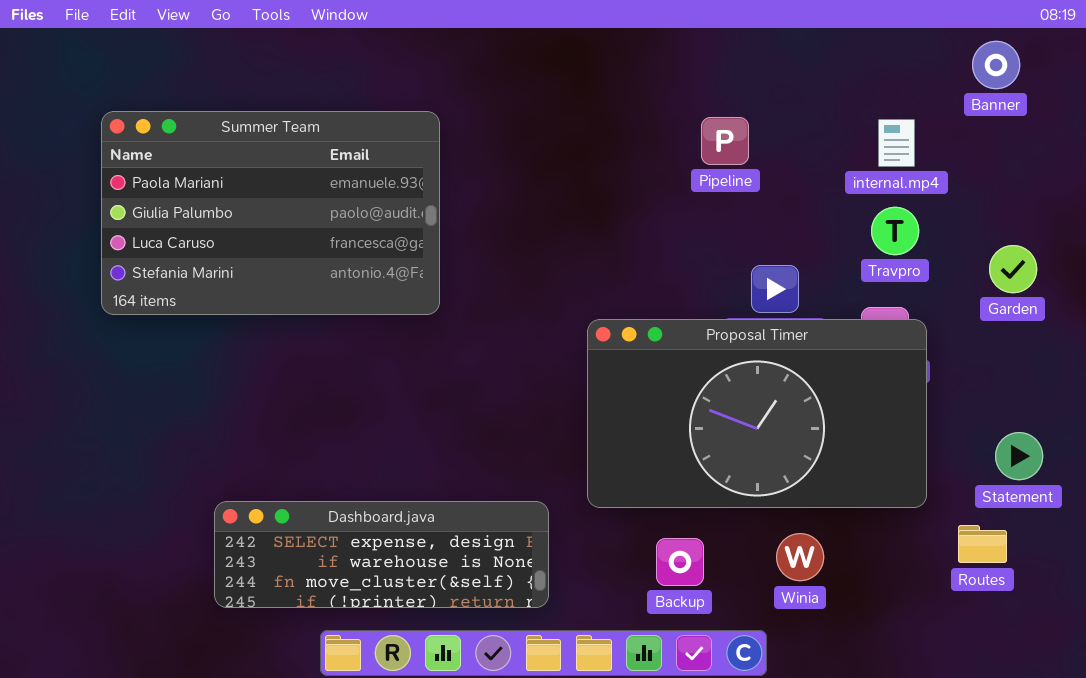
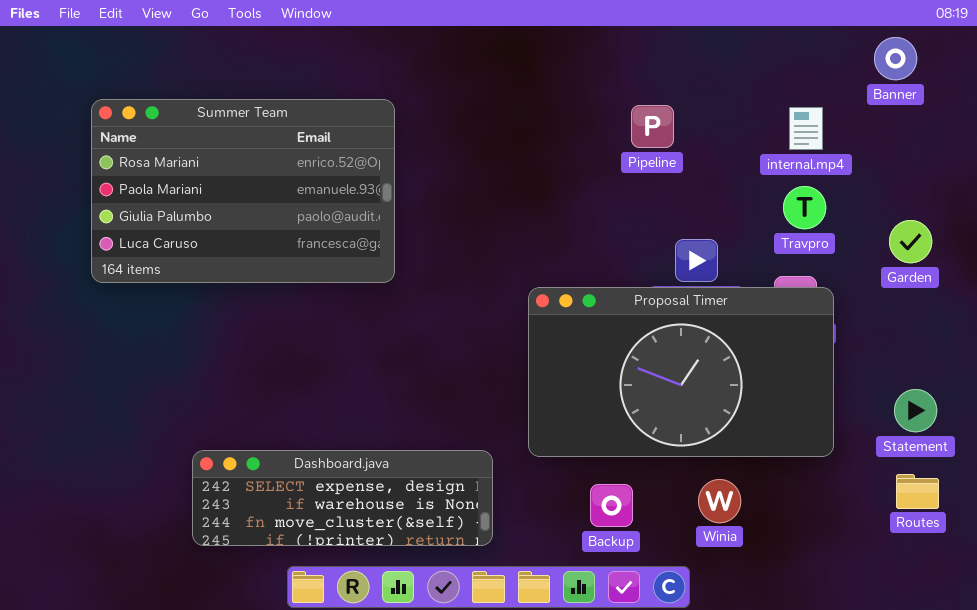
Summer Team: [101,111,440,315] -> [91,99,395,283], scrolled up 1 row
Routes: [958,525,1007,563] -> [896,474,939,509], moved

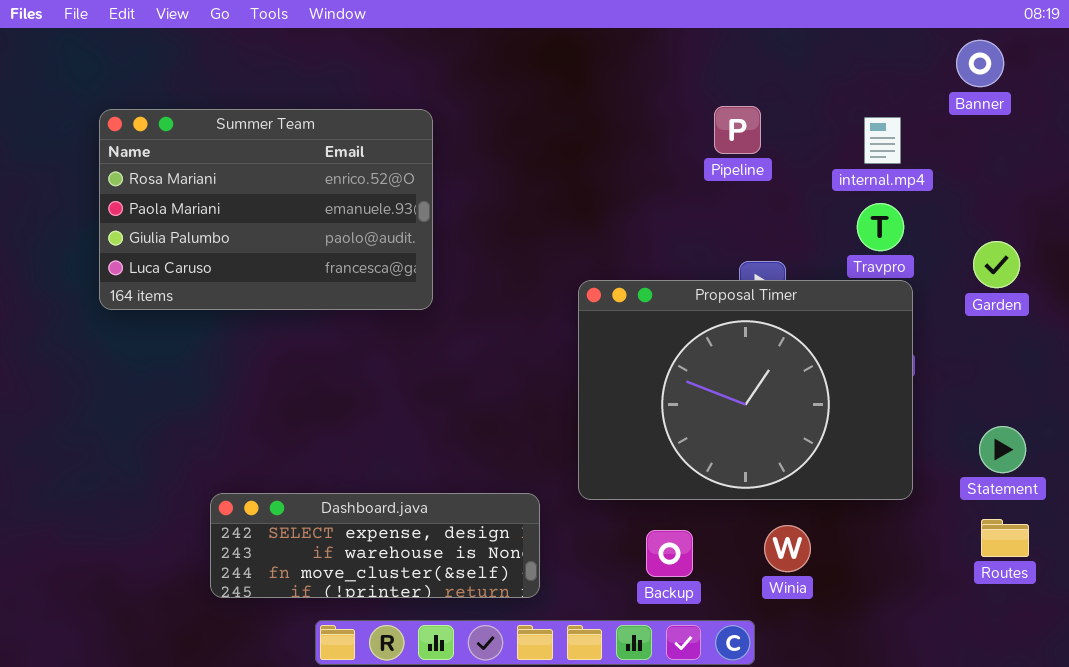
Pipeline: [631,105,674,148] -> [714,106,761,154], moved
Proposal Timer: [528,287,834,457] -> [578,280,913,500], resized

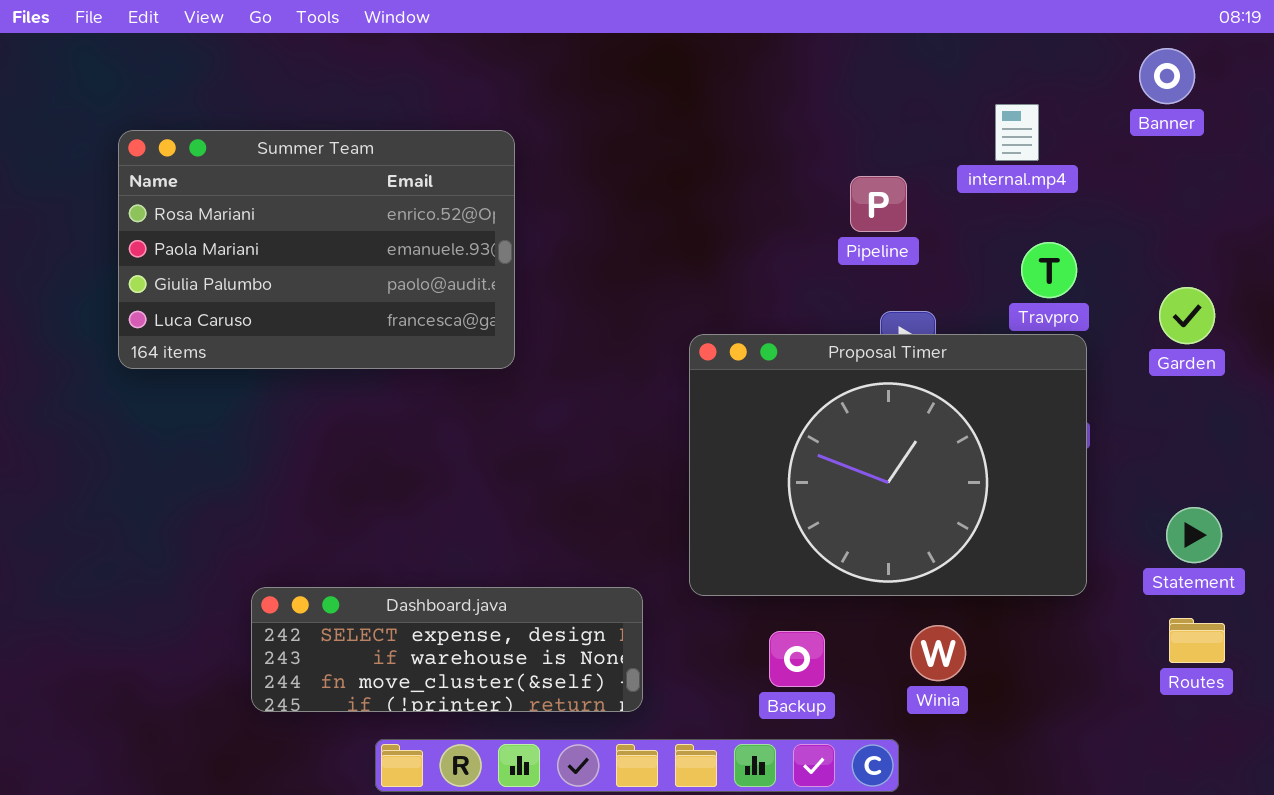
Pipeline: [714,106,761,154] -> [850,176,907,232], moved
internal.mp4: [864,117,901,164] -> [995,104,1039,161], moved

